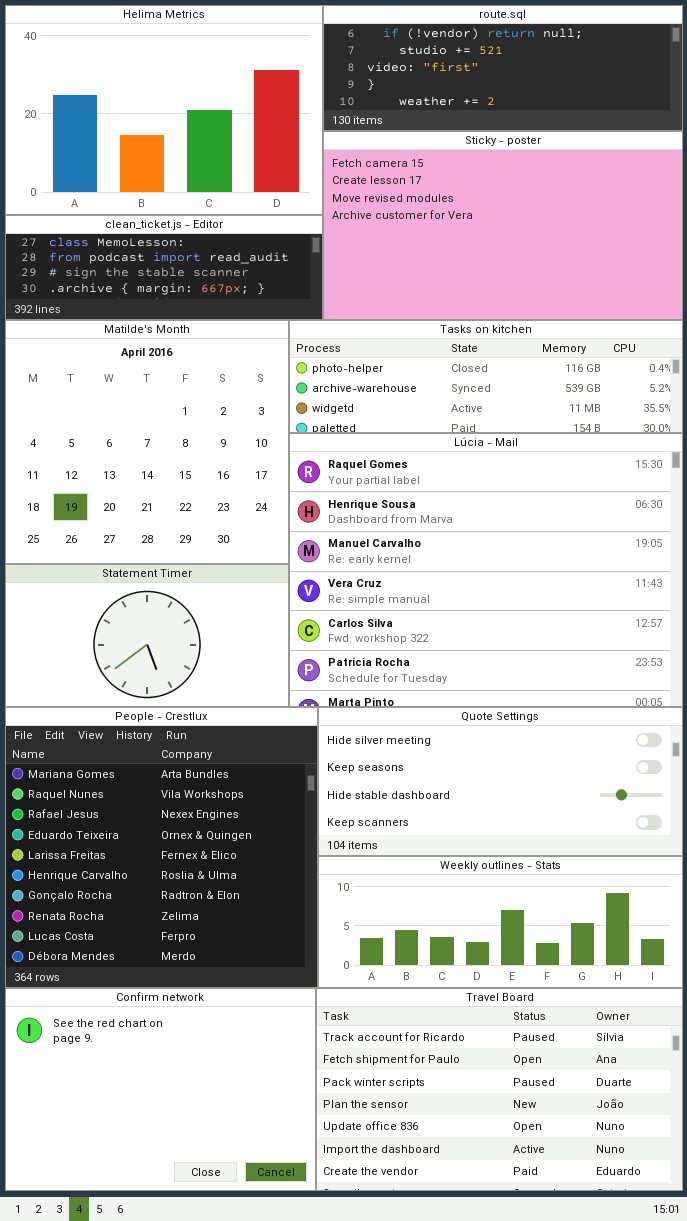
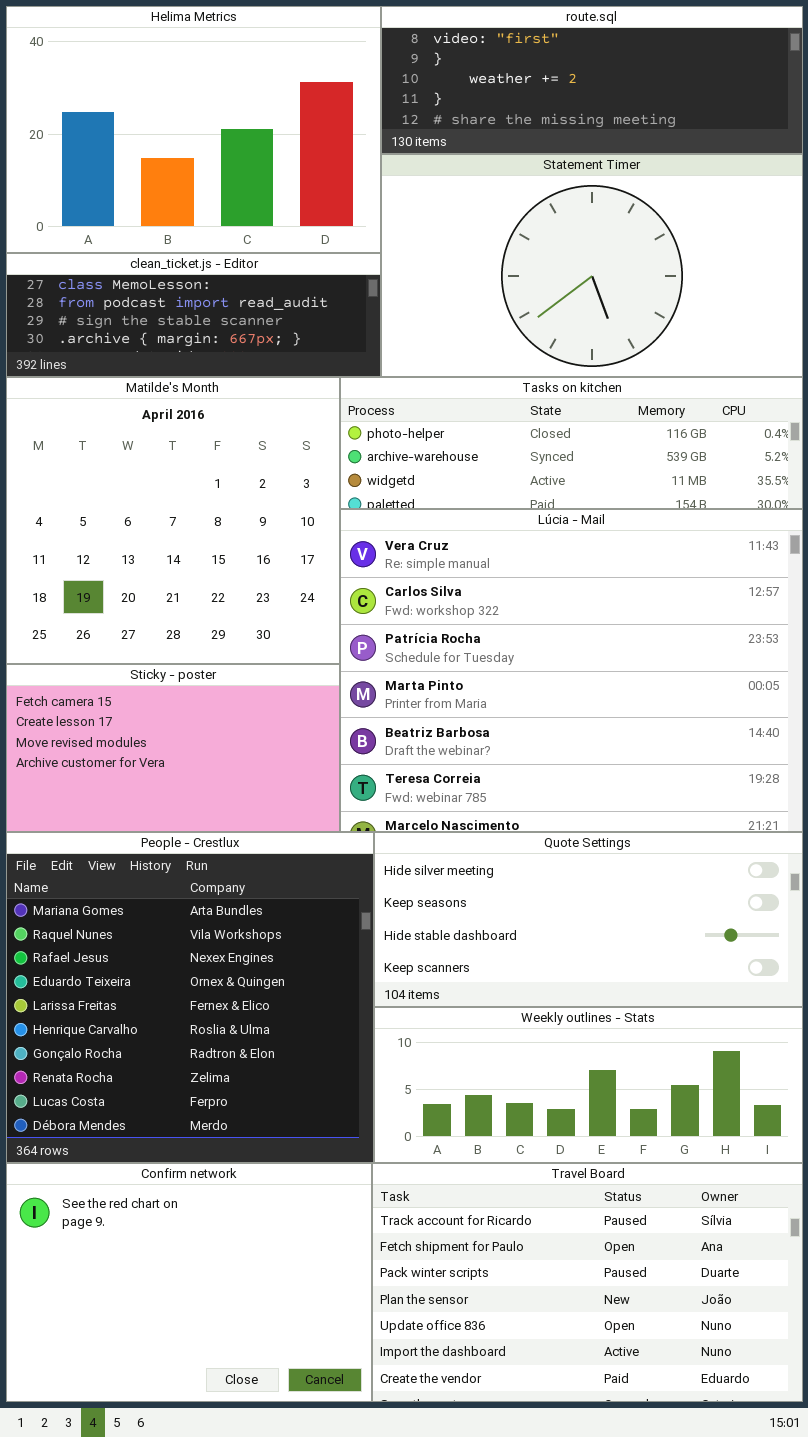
route.sql: [323,5,683,131] -> [381,6,803,154], scrolled down 2 rows
Sticky - poster: [323,131,683,320] -> [6,664,340,832], moved, resized
Lúcia - Mail: [289,433,683,707] -> [340,509,803,832], scrolled down 3 rows
Statement Timer: [5,564,289,707] -> [381,154,803,377], moved, resized

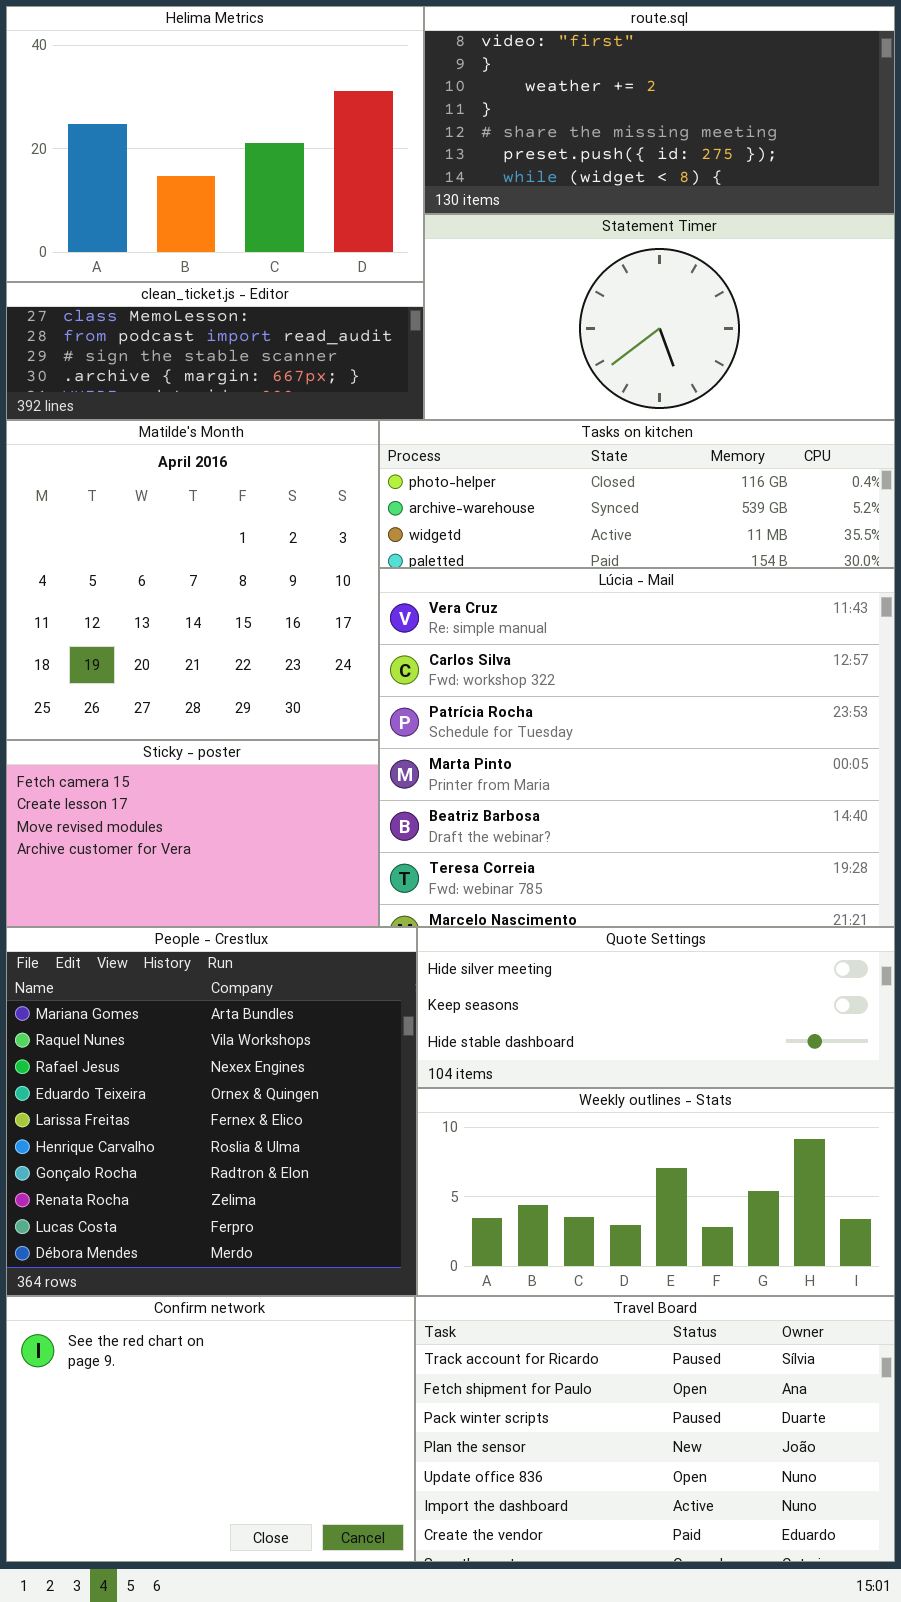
route.sql: [381,6,803,154] -> [424,6,895,214], resized
Statement Timer: [381,154,803,377] -> [424,214,895,420], resized
Quote Settings: [374,832,803,1007] -> [417,927,895,1088], resized
Weekly outlines - Stats: [374,1007,803,1163] -> [417,1088,895,1296], resized

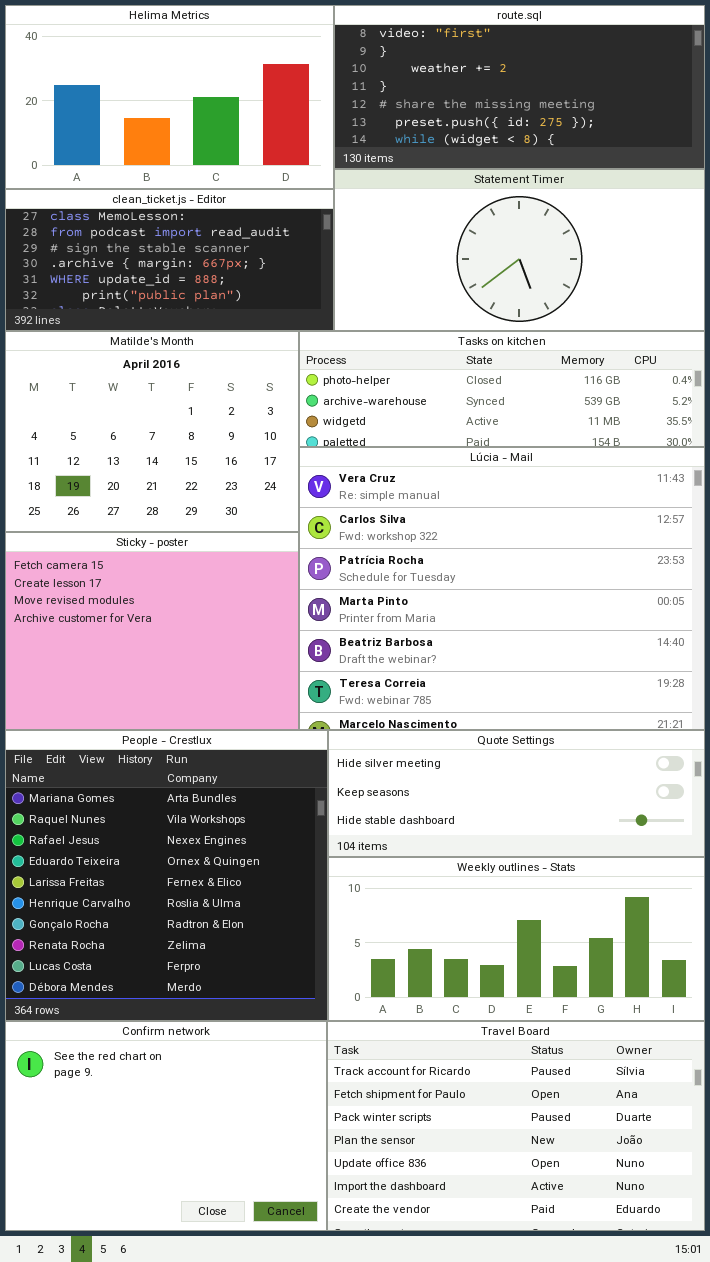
Helima Metrics: [6,6,424,282] -> [5,5,334,189], resized
clean_ticket.js - Editor: [6,282,424,420] -> [5,189,334,331], resized
Matilde's Month: [6,420,379,740] -> [5,331,299,532], resized
Sticky - poster: [6,740,379,927] -> [5,532,299,730], resized

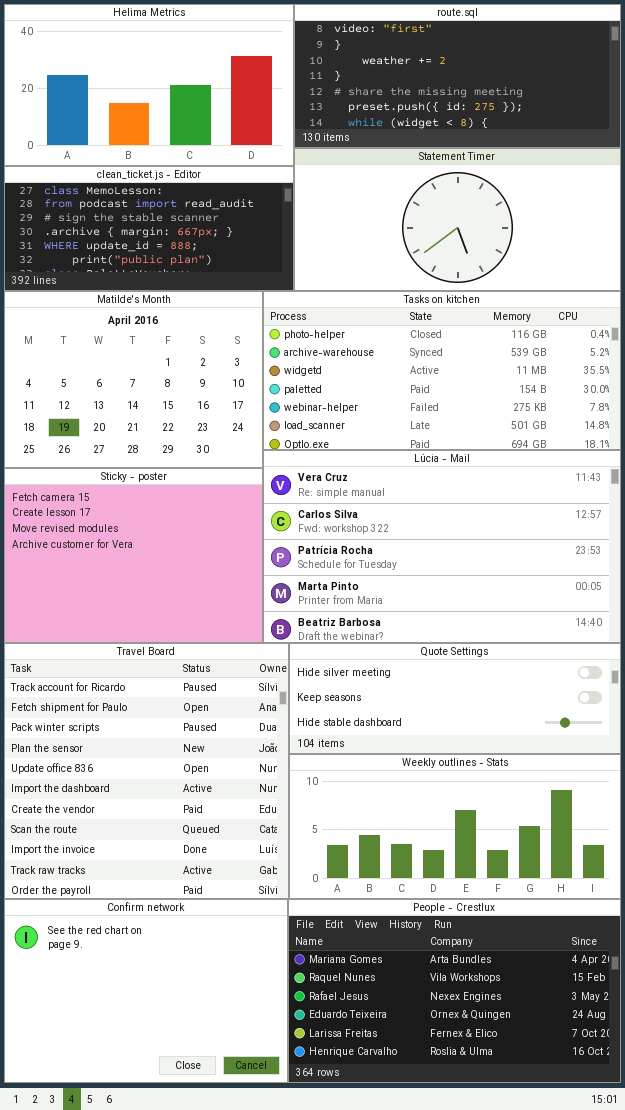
Tasks on kitchen: [299,331,705,447] -> [263,291,621,450], resized
Lúcia - Mail: [299,447,705,730] -> [263,450,621,643], resized
People - Crestlux: [5,730,328,1021] -> [288,899,621,1083], moved, resized
Travel Board: [327,1021,705,1231] -> [4,643,289,899], moved, resized

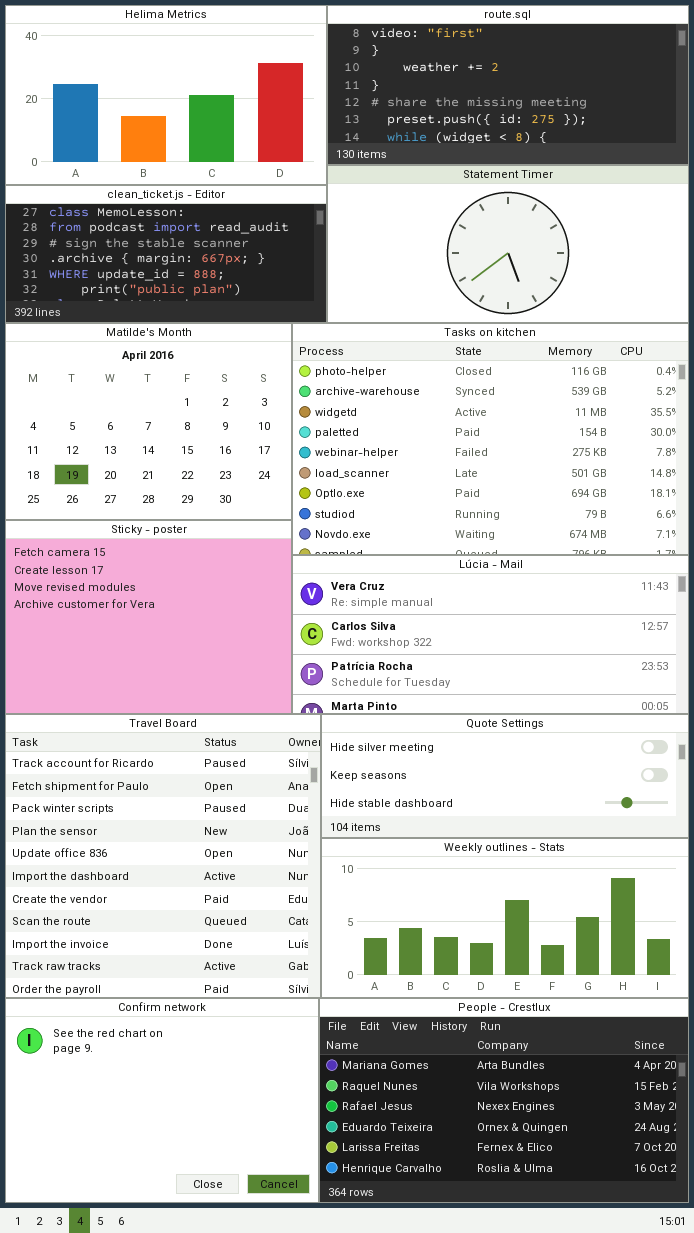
Tasks on kitchen: [263,291,621,450] -> [292,323,689,555], resized
Lúcia - Mail: [263,450,621,643] -> [292,555,689,714], resized

